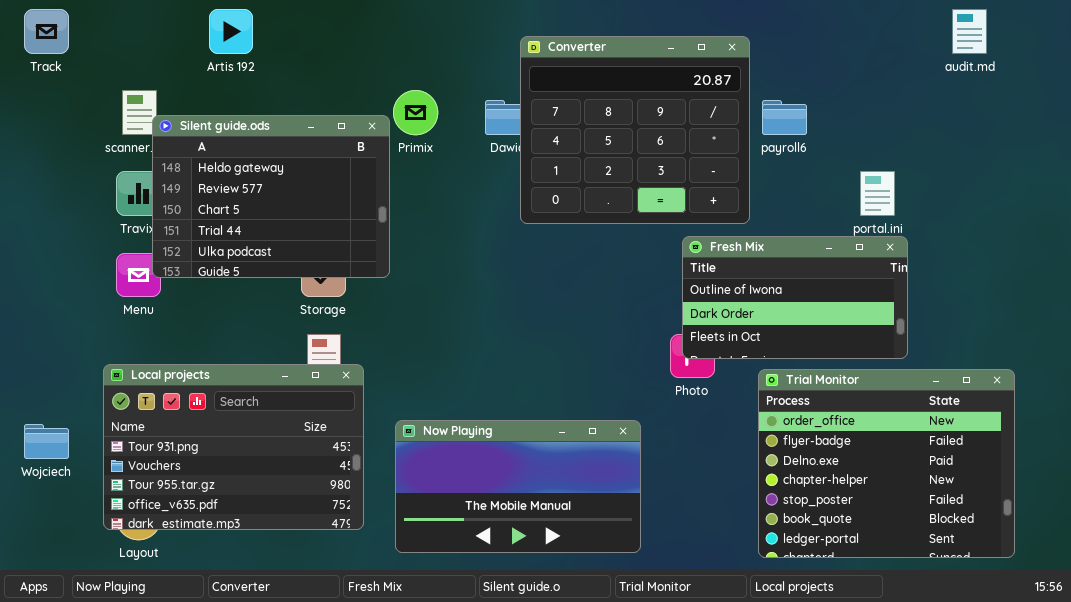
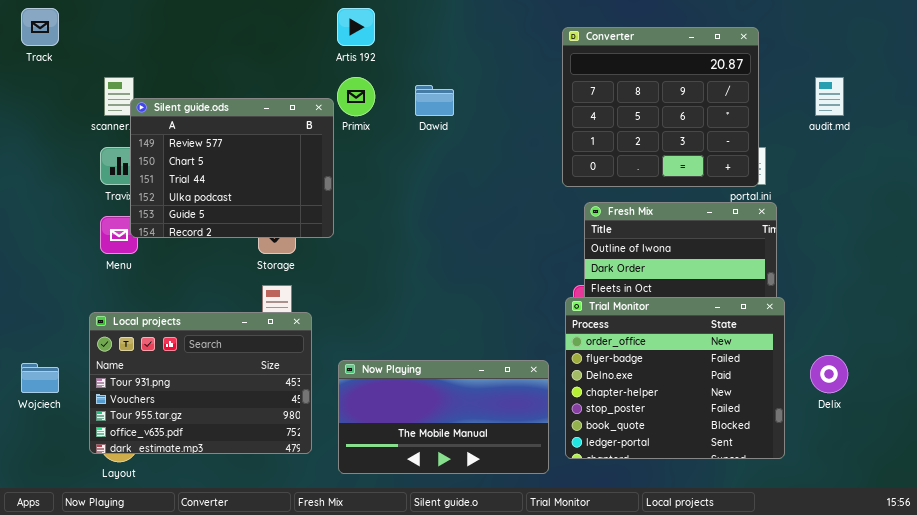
Artis 192: [209,9,253,54] -> [337,8,375,46], moved
audit.md: [952,9,987,54] -> [815,77,844,116], moved
Converter: [520,36,750,224] -> [562,27,759,187], moved
Silent guide.ods: [152,115,390,278] -> [130,98,334,238], scrolled down 1 row
Trial Monitor: [758,369,1015,558] -> [565,297,785,459], moved

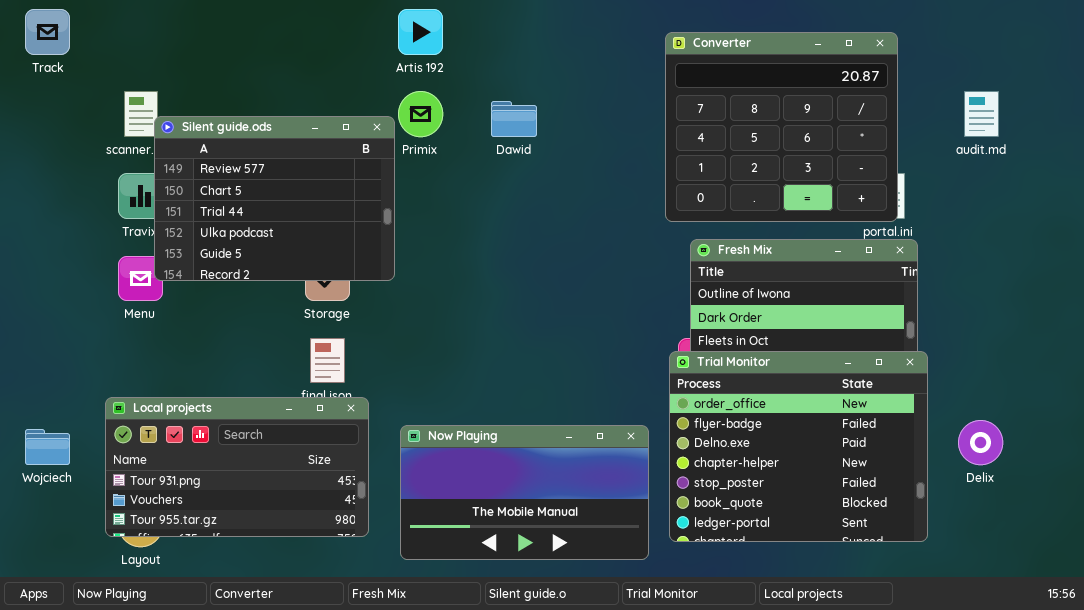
Local projects: [89,312,312,454] -> [105,397,369,537], resized

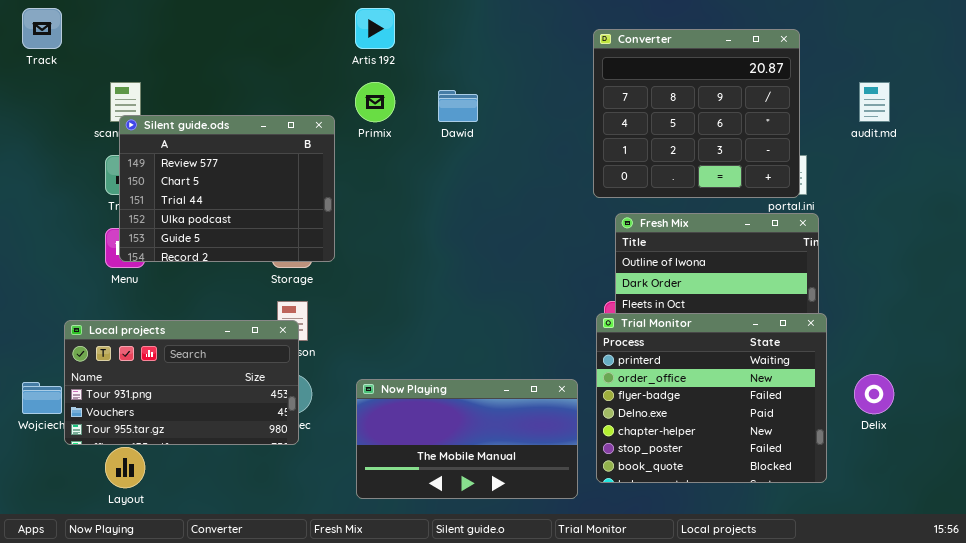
Silent guide.ods: [154,116,395,281] -> [119,115,335,262], moved
Trial Monitor: [669,351,928,542] -> [596,313,827,483], scrolled up 1 row
Local projects: [105,397,369,537] -> [64,320,299,445], moved

